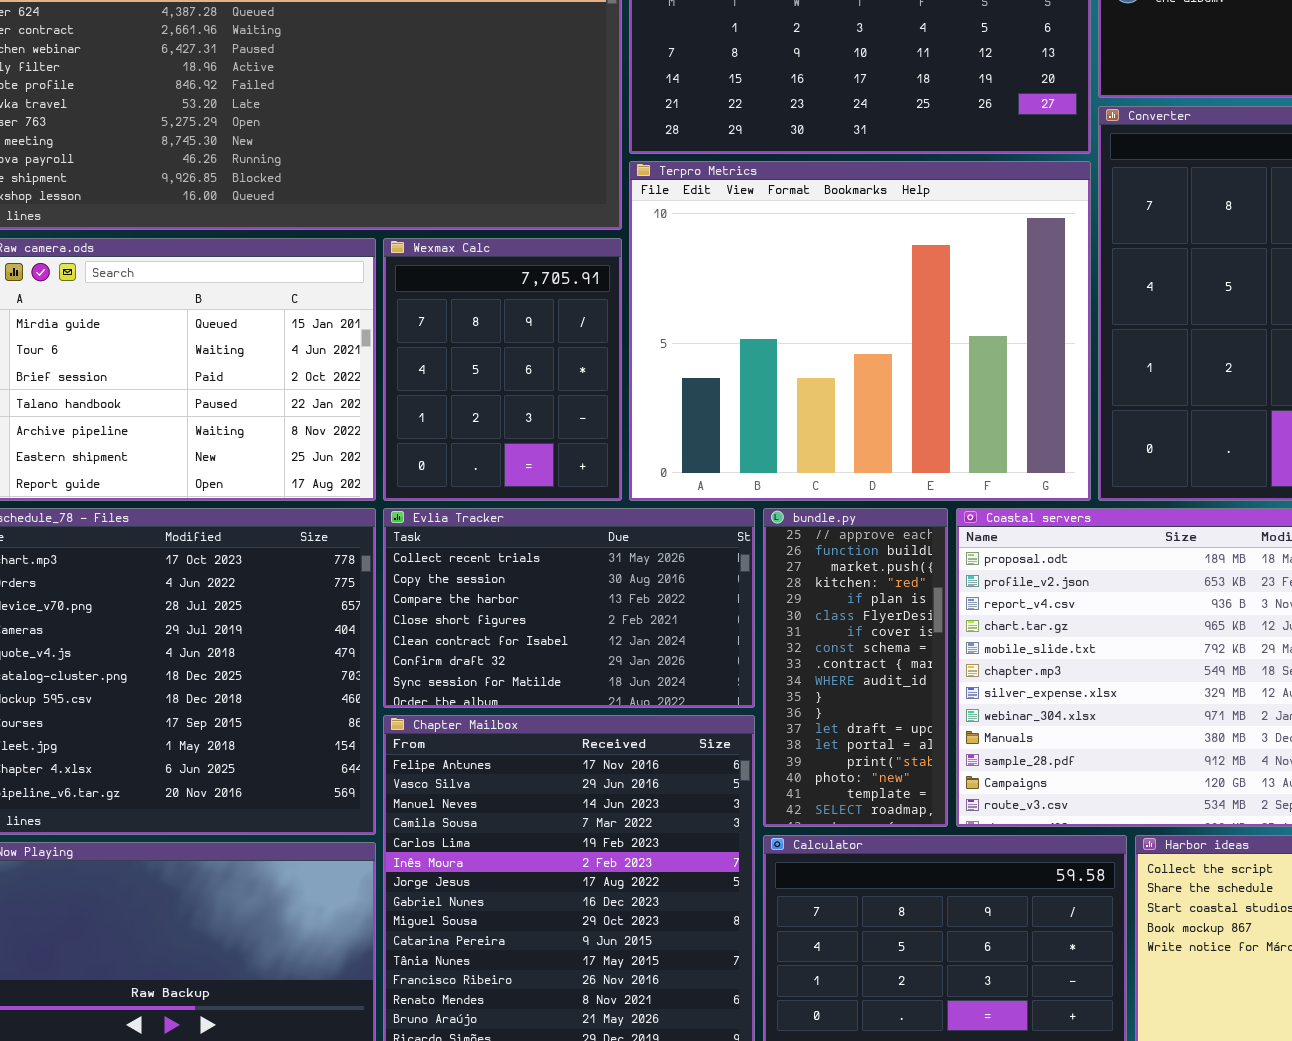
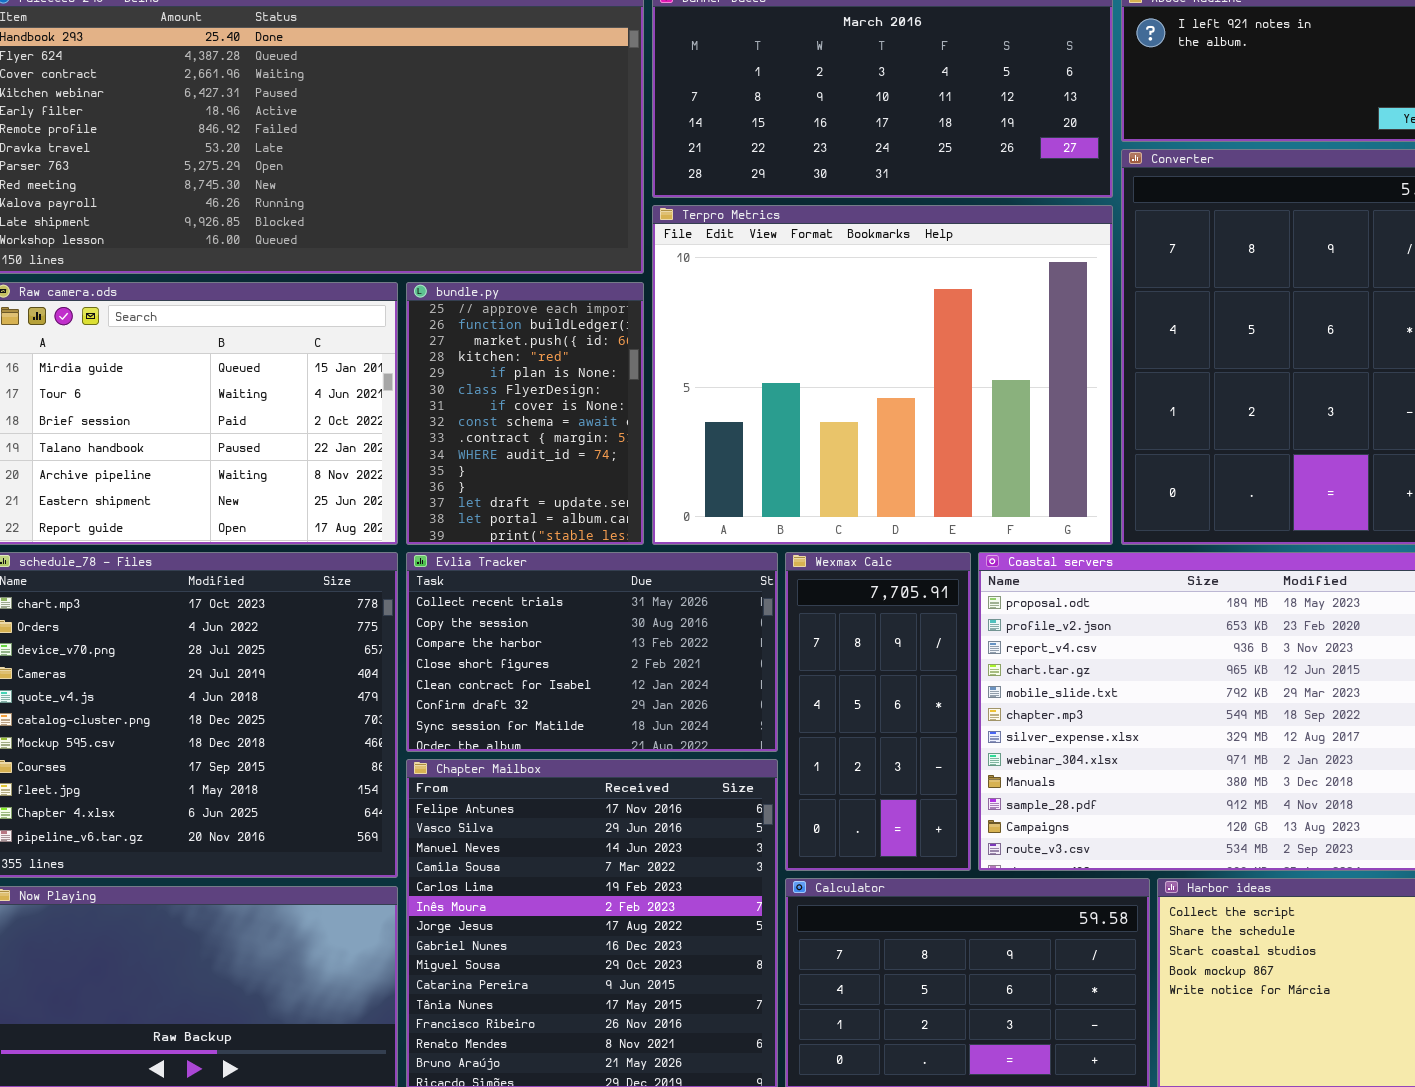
Wexmax Calc: [383,238,622,501] -> [785,552,971,871], moved, resized
bundle.py: [763,508,948,827] -> [406,282,644,545], moved, resized

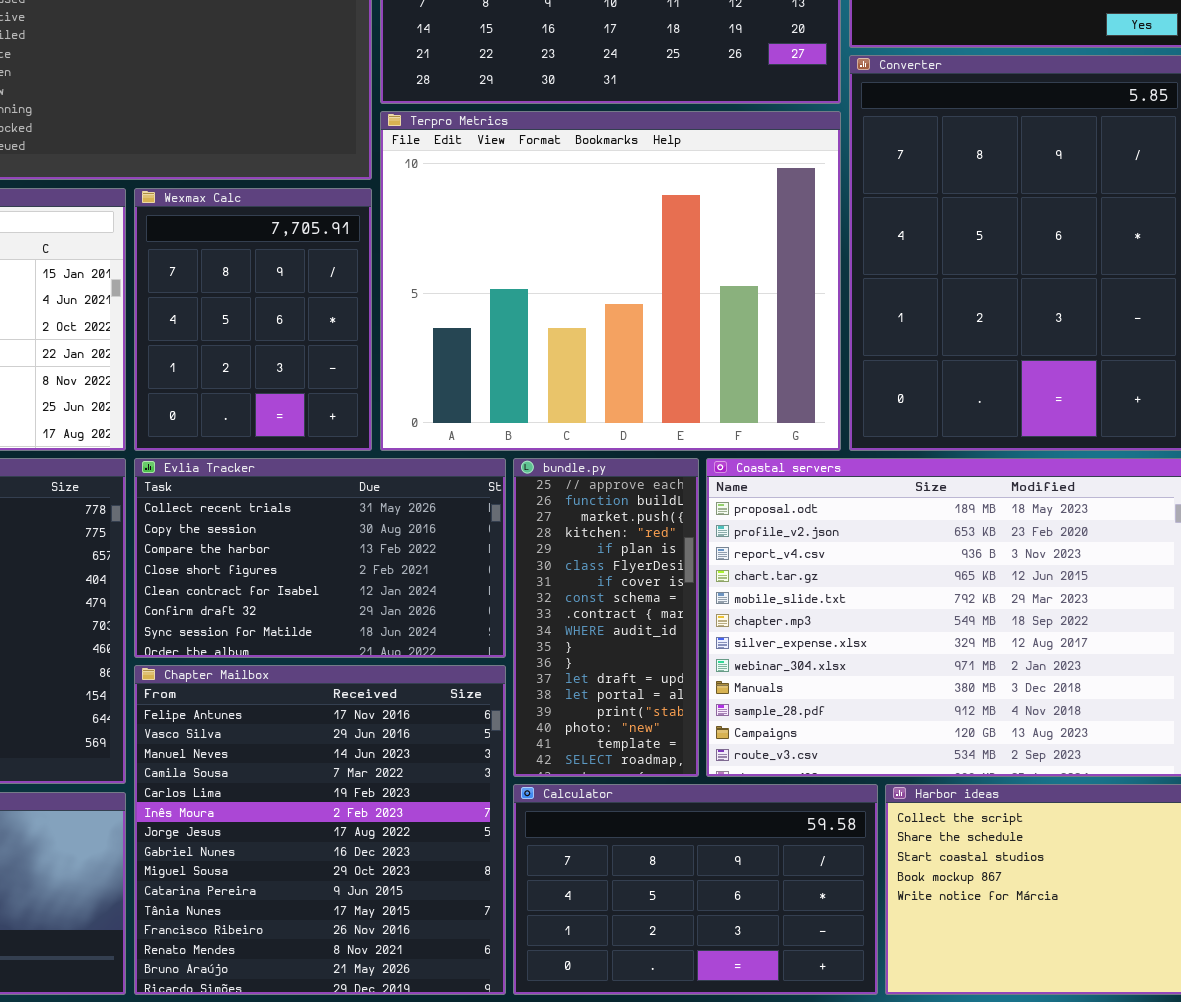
bundle.py: [406,282,644,545] -> [513,458,699,777], moved, resized
Wexmax Calc: [785,552,971,871] -> [134,188,372,451], moved, resized

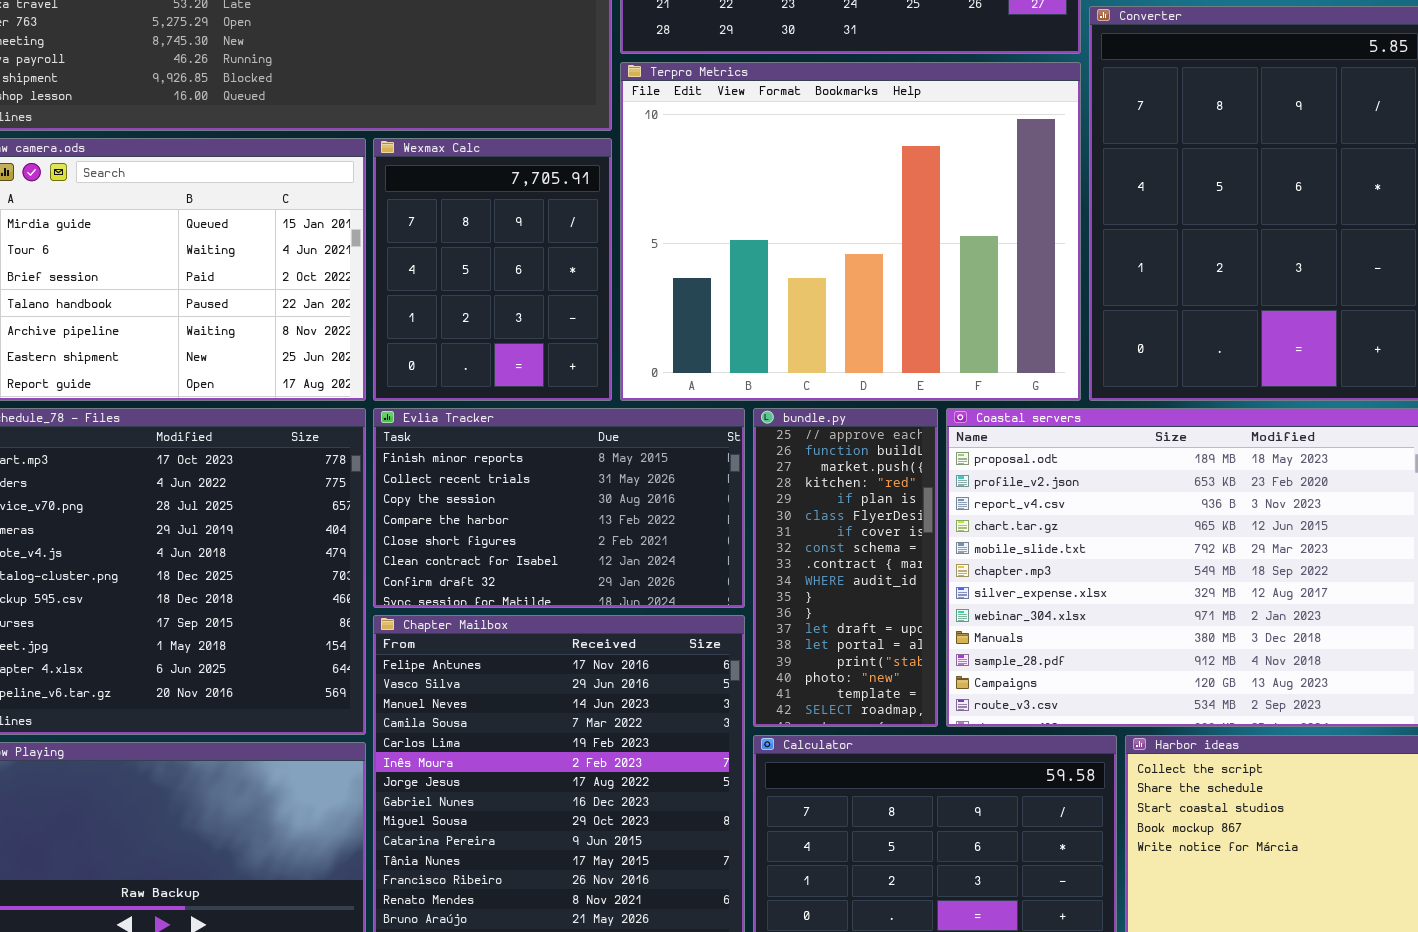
Evlia Tracker: [134,458,506,658] -> [373,408,745,608], scrolled up 1 row

